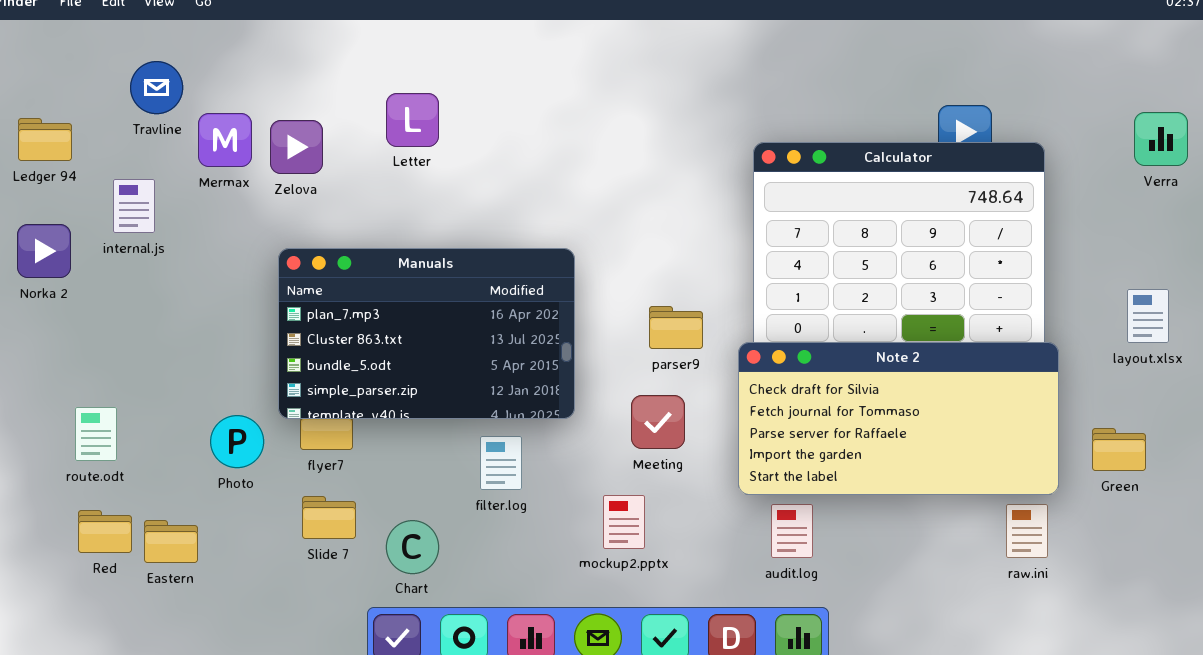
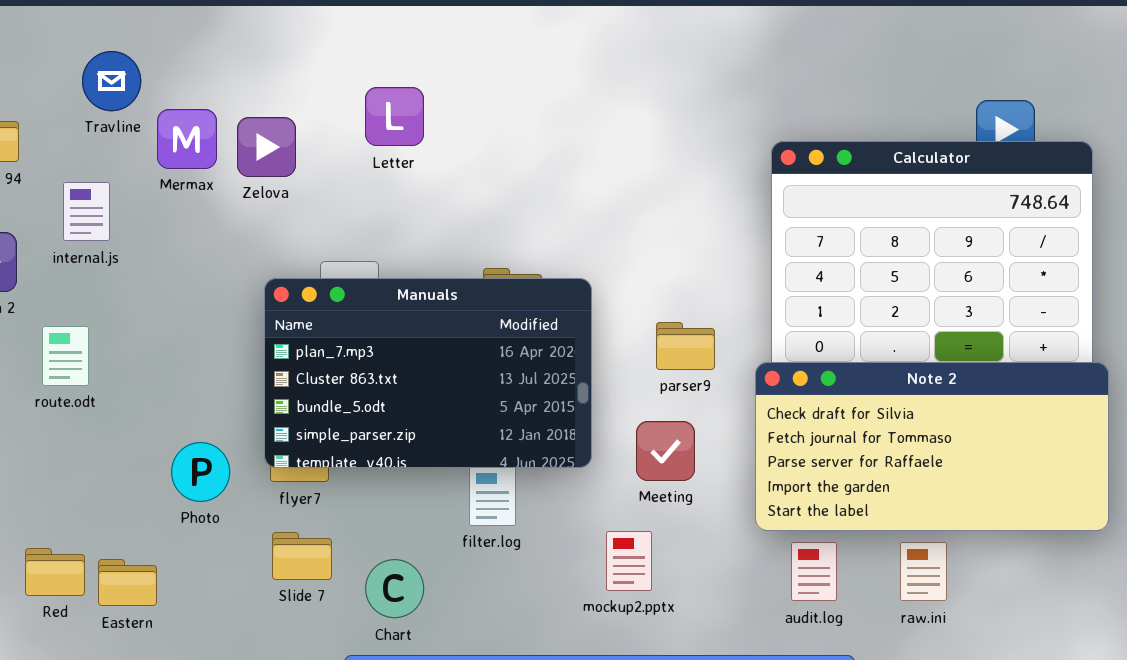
Manuals: [278,248,575,419] -> [264,278,592,468], moved
route.odt: [75,407,117,461] -> [42,326,89,386], moved
raw.ini: [1006,504,1048,558] -> [900,542,947,601], moved

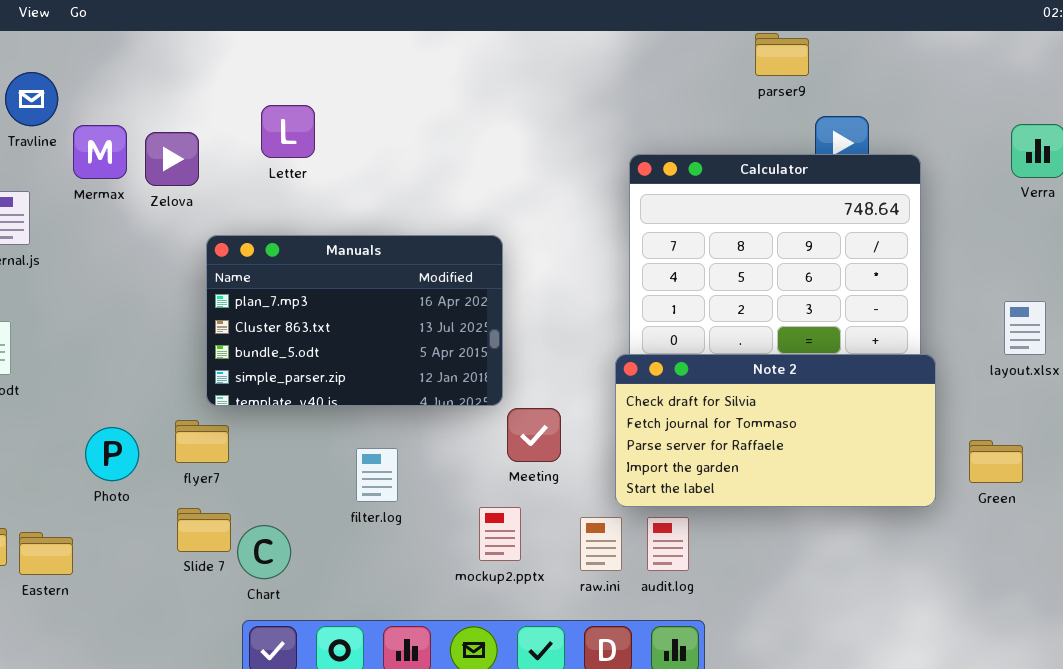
Manuals: [264,278,592,468] -> [206,235,503,406], moved
parser9: [656,322,715,370] -> [755,33,809,76], moved
raw.ini: [900,542,947,601] -> [580,517,622,571], moved
Chart: [365,559,424,618] -> [237,525,291,579], moved

